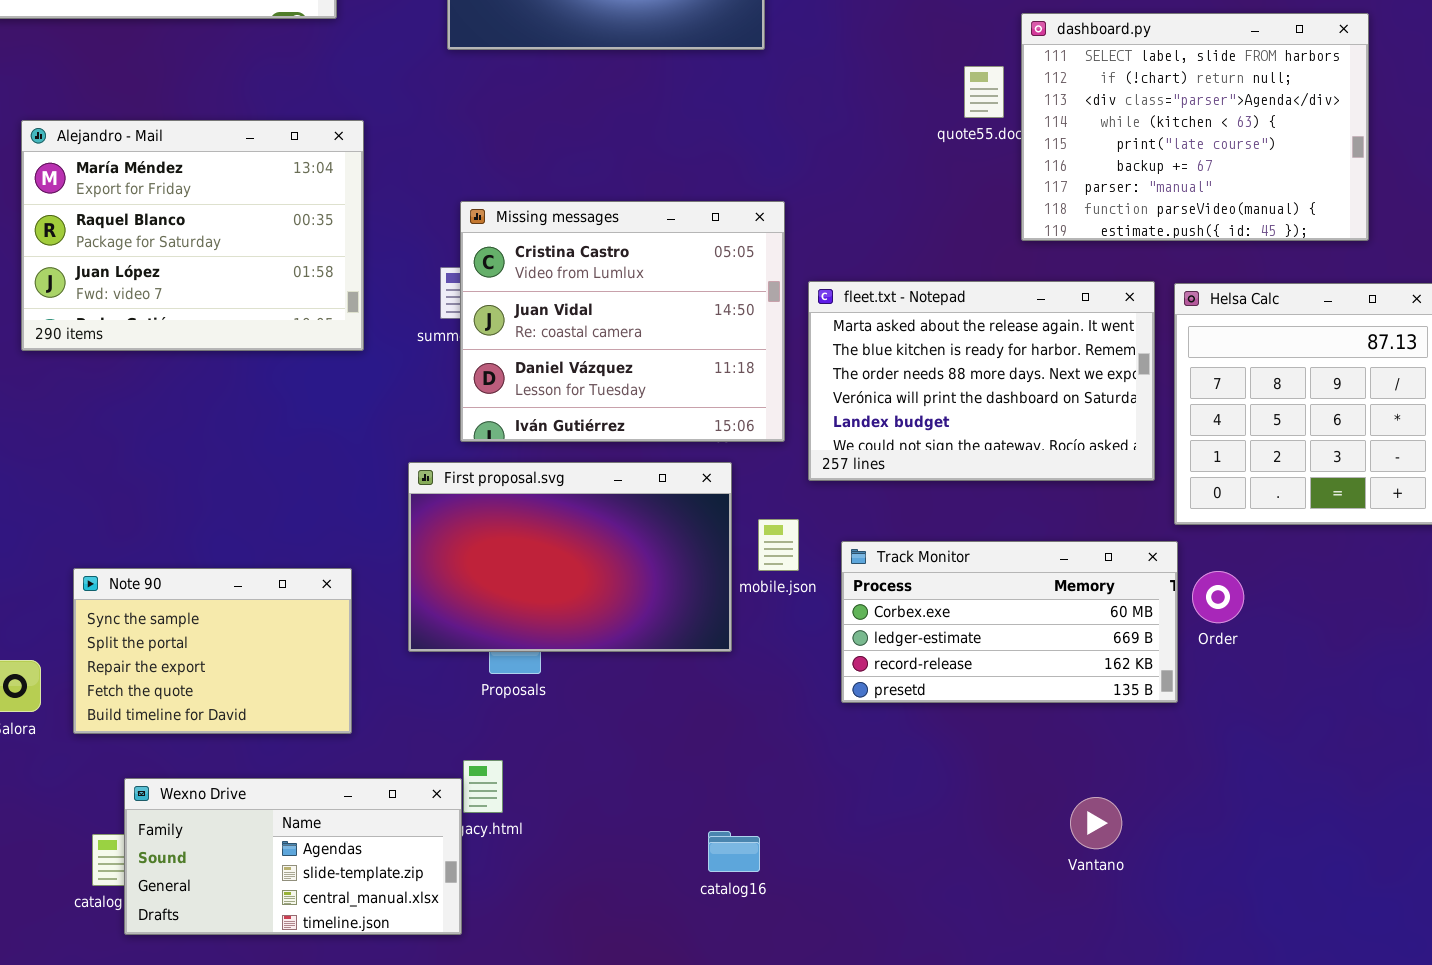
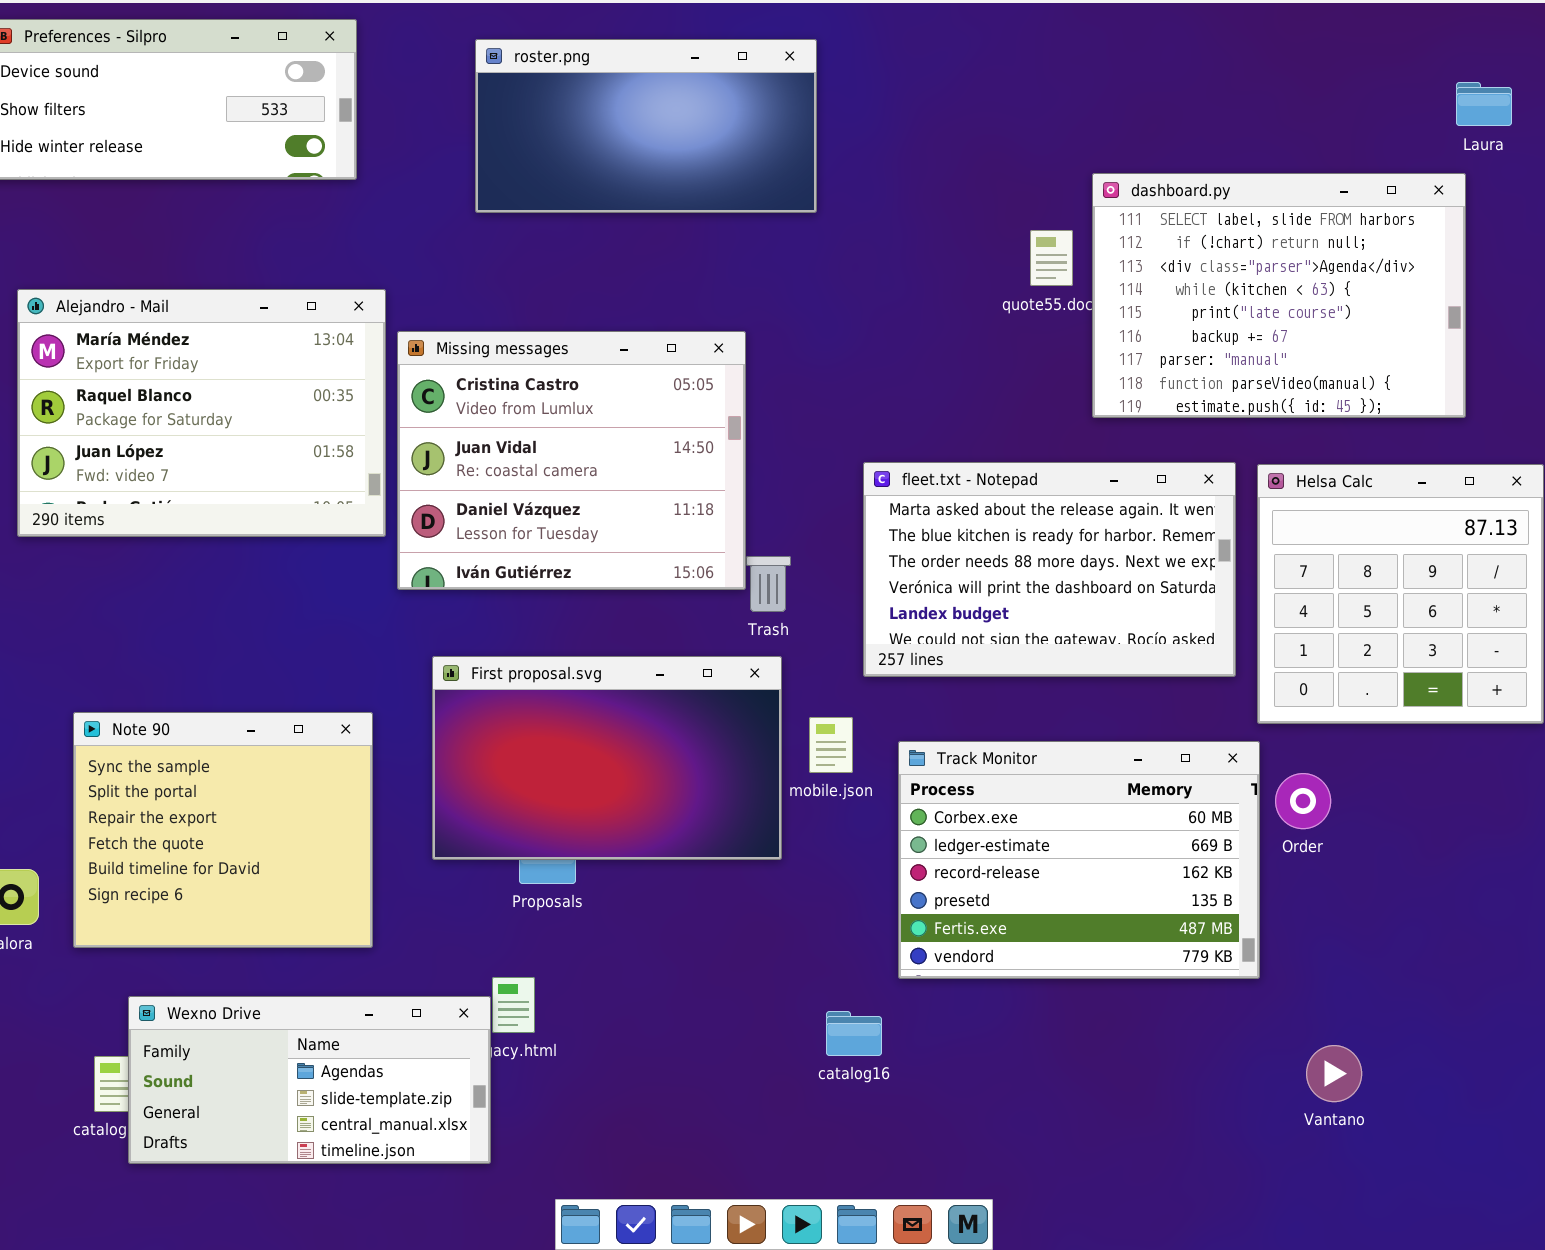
Missing messages: [460,201,785,442] -> [397,331,746,590], moved
Track Monitor: [841,541,1178,703] -> [898,741,1260,979], resized
Note 90: [73,568,352,734] -> [73,712,373,948], resized
Vantano: [1070,797,1122,849] -> [1306,1045,1362,1102], moved
catalog16: [708,831,760,872] -> [826,1011,882,1056], moved

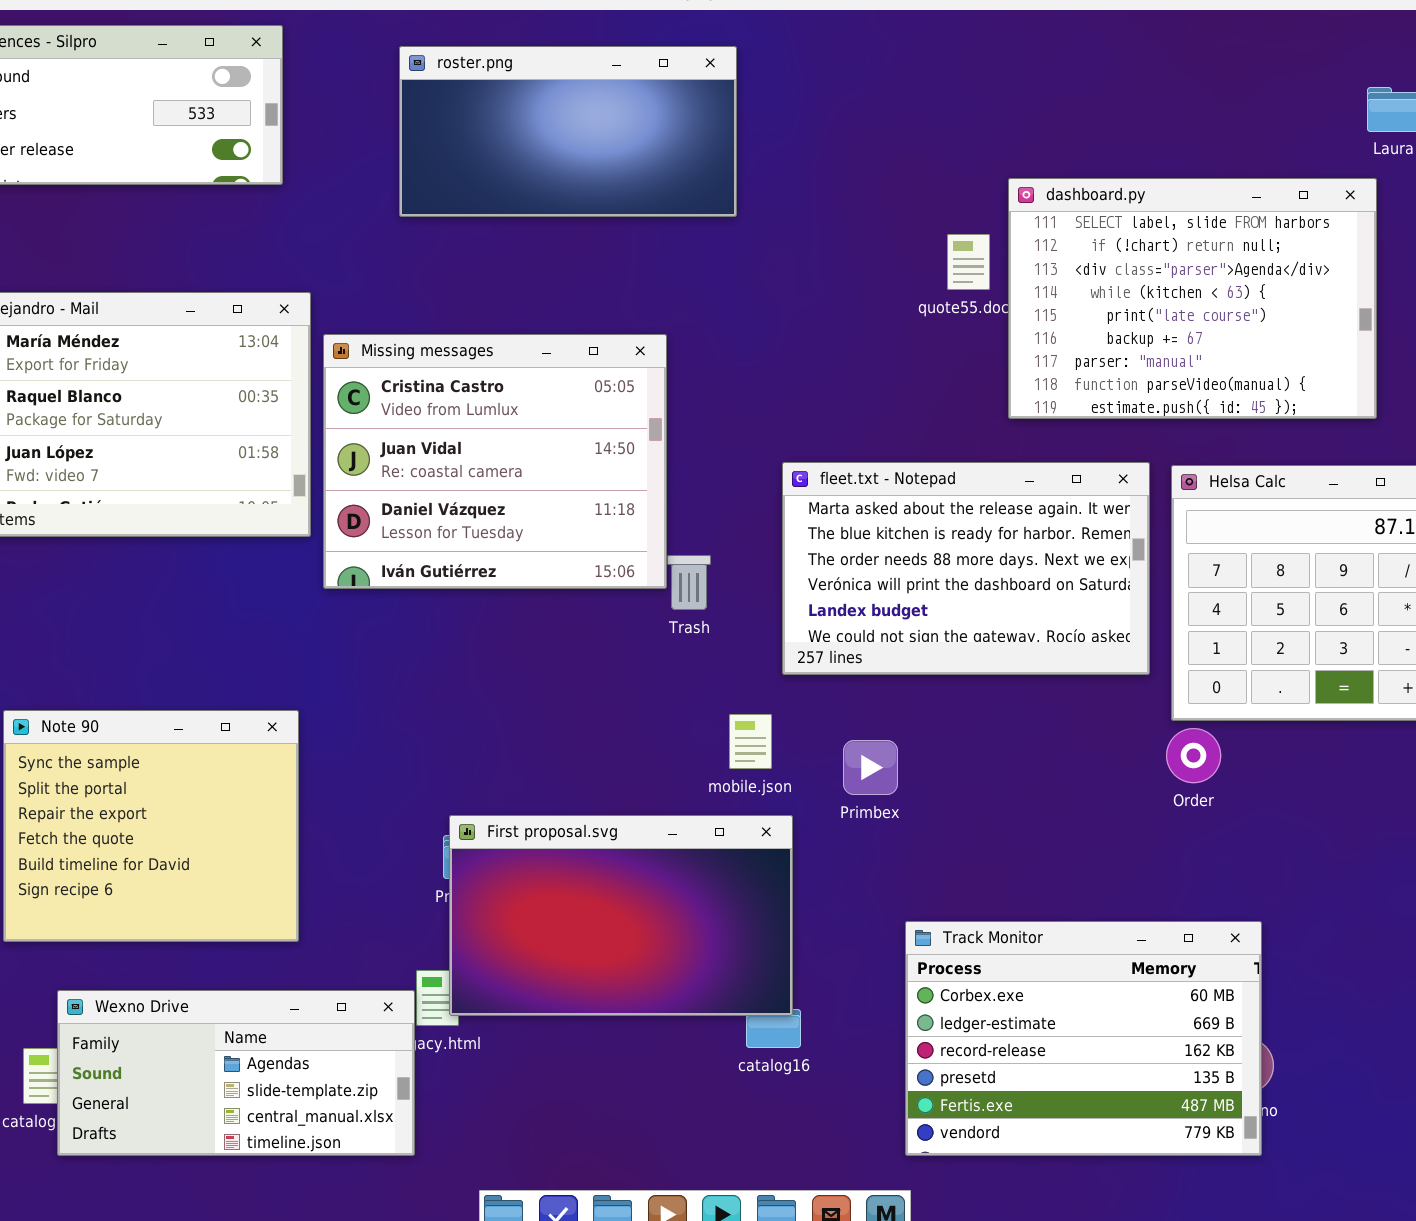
First proposal.svg: [432,656,782,860] -> [449,815,793,1016], moved
Track Monitor: [898,741,1260,979] -> [905,921,1262,1156], moved
Order: [1275,773,1331,829] -> [1166,728,1221,783], moved

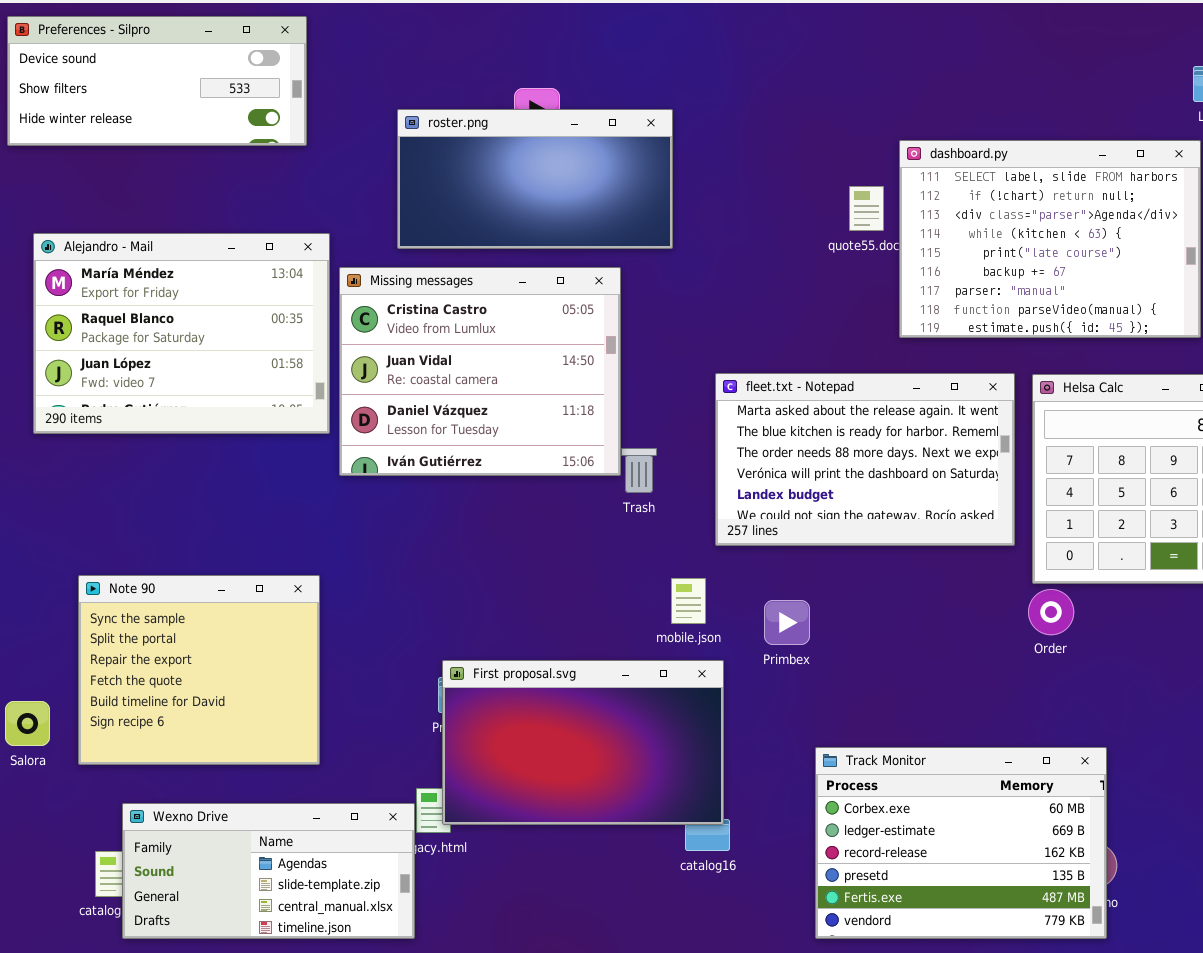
roster.png: [399,46,737,217] -> [397,109,673,249], moved

